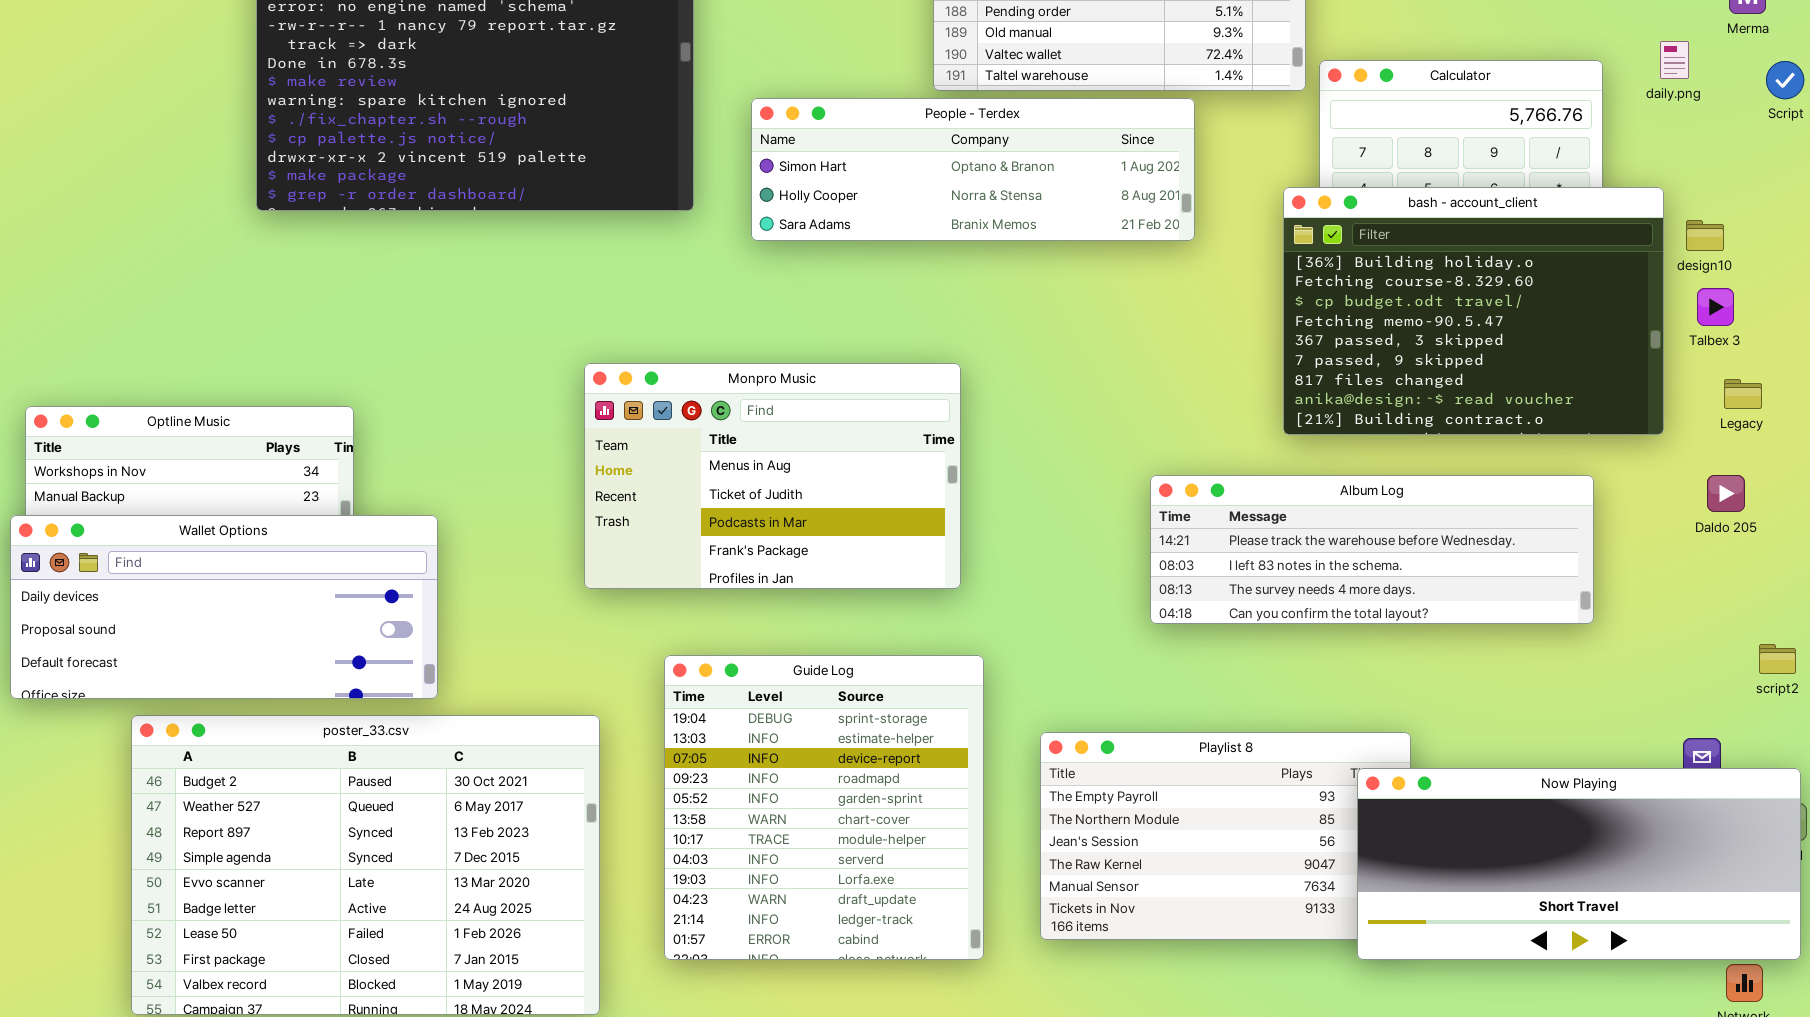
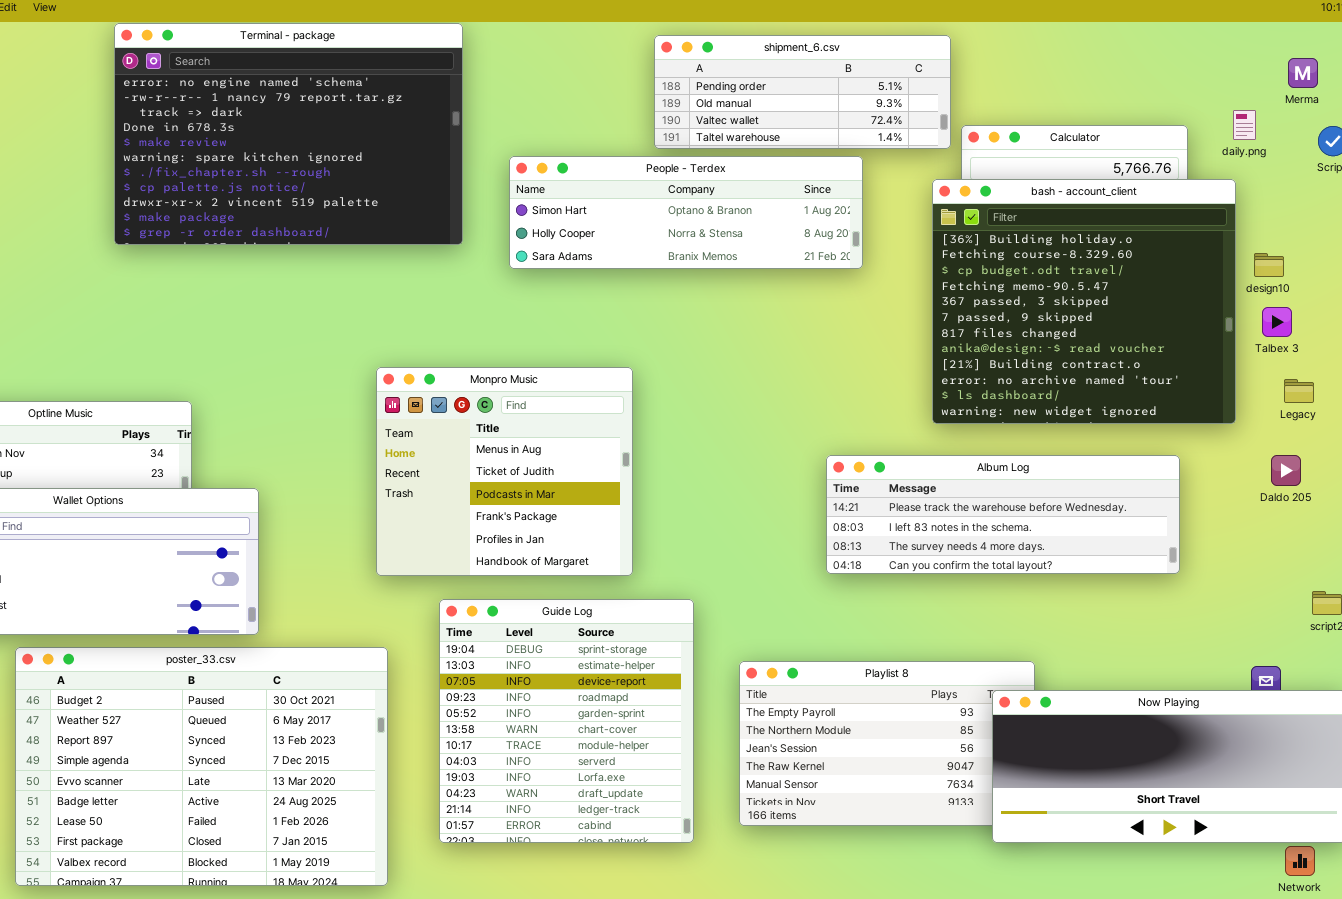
bash - account_client: [1283,187,1664,435] -> [932,179,1236,424], resized
Monpro Music: [584,363,961,589] -> [376,367,633,576], resized

